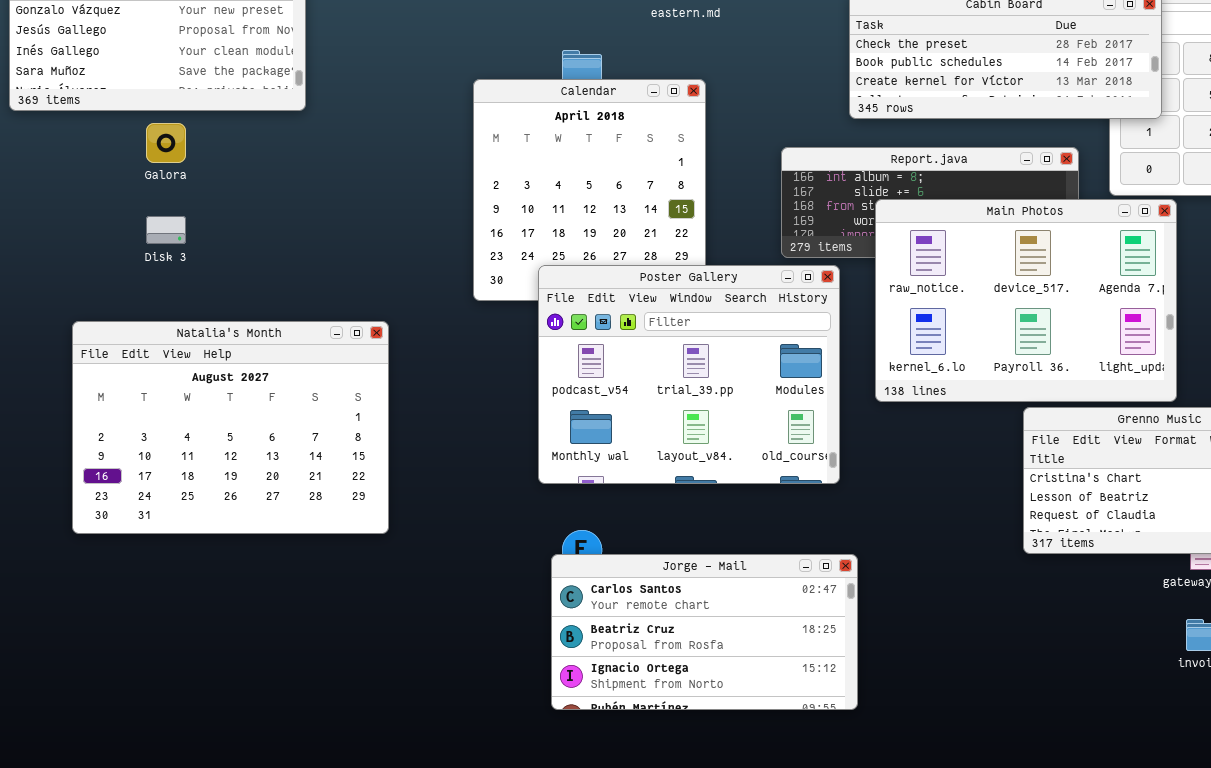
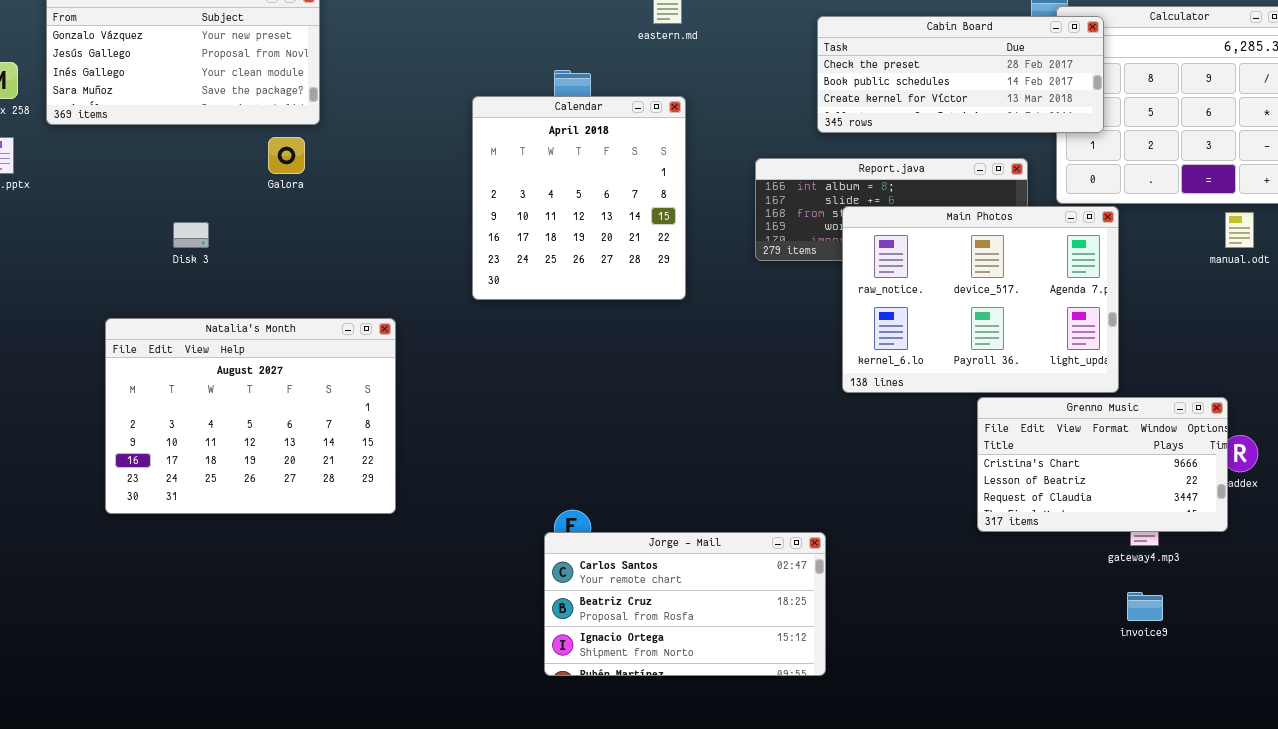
Galora: [146,123,186,163] -> [268,137,305,174], moved
Poster Gallery: [538,265,840,484] -> none, closed

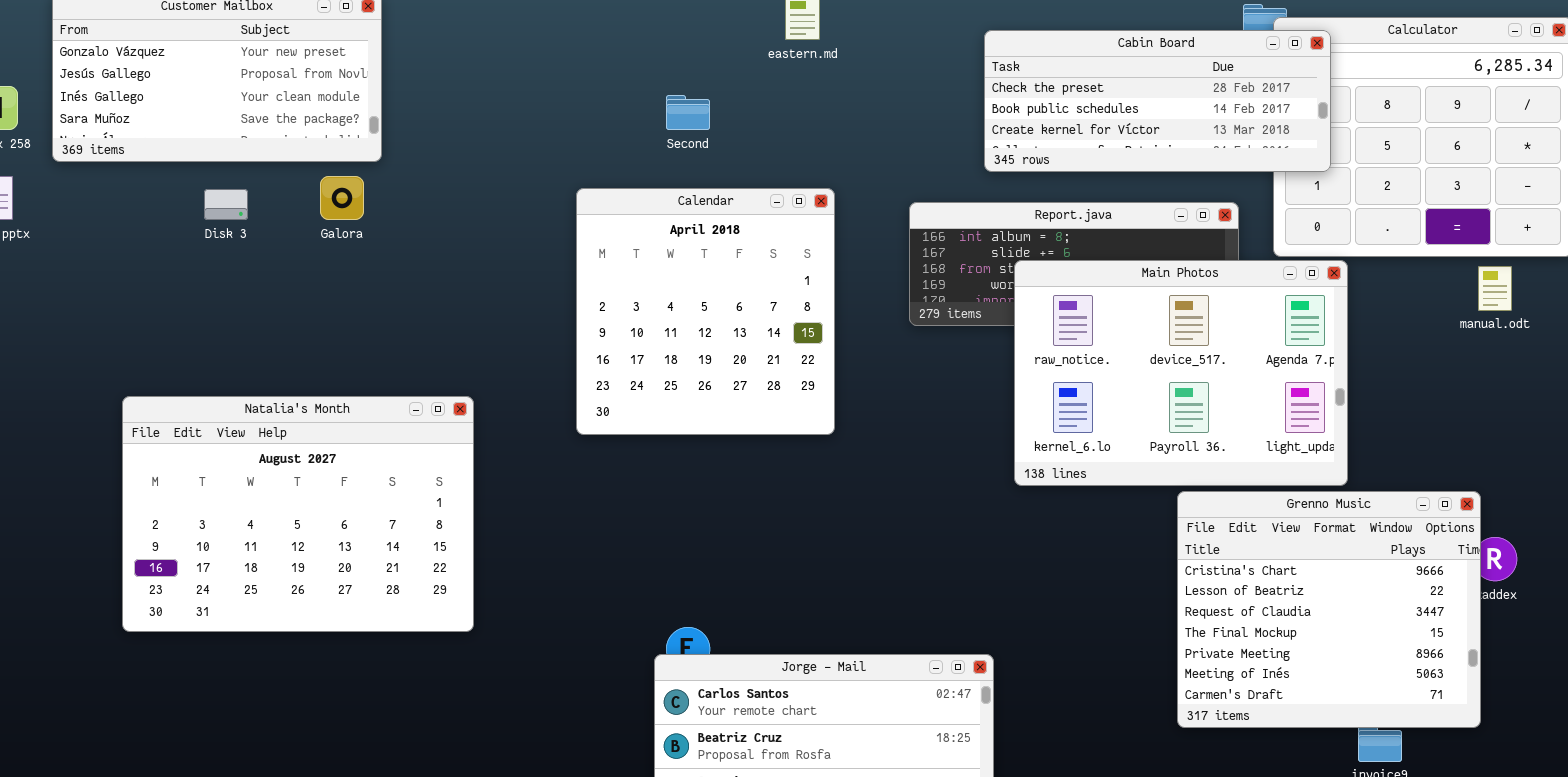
Calendar: [472,96,686,300] -> [576,188,835,435], moved
Disk 3: [173,222,209,248] -> [204,189,248,220], moved
Grenno Music: [977,397,1228,532] -> [1177,491,1481,728], resized

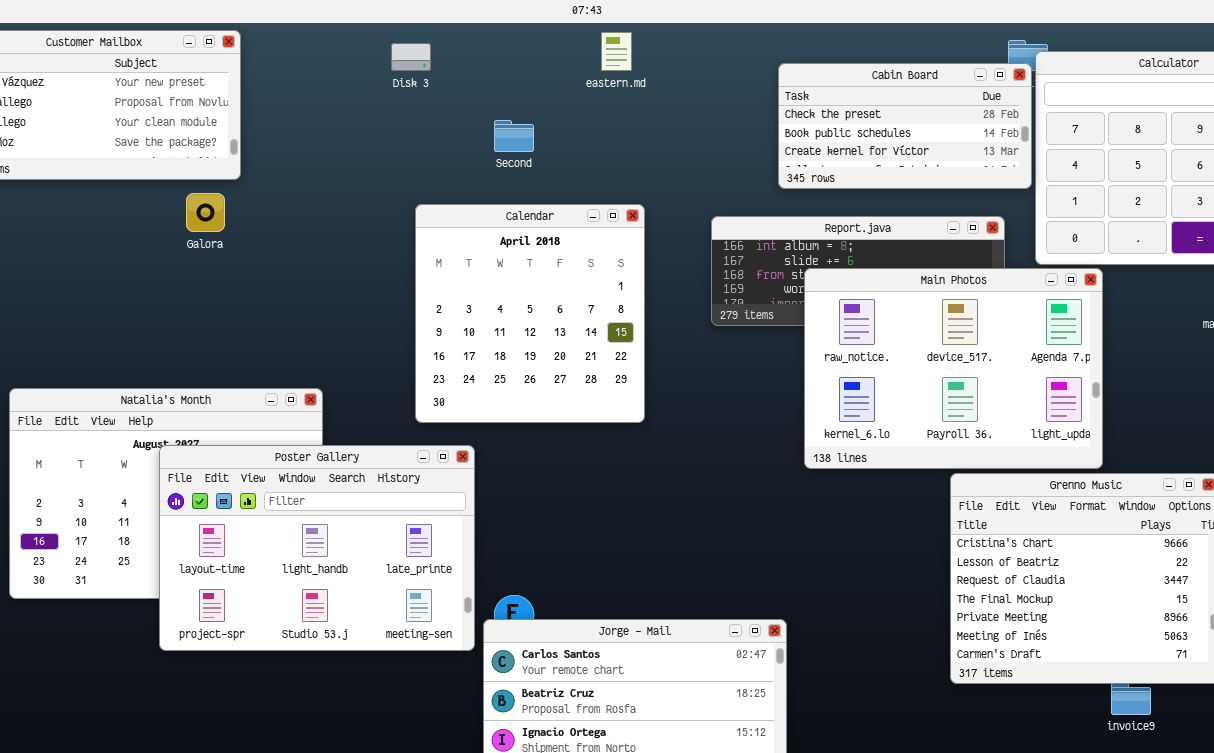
Cabin Board: [984,30,1331,172] -> [778,63,1032,189], resized
Disk 3: [204,189,248,220] -> [391,43,431,71], moved
Poster Gallery: none -> [159,445,475,651], opened

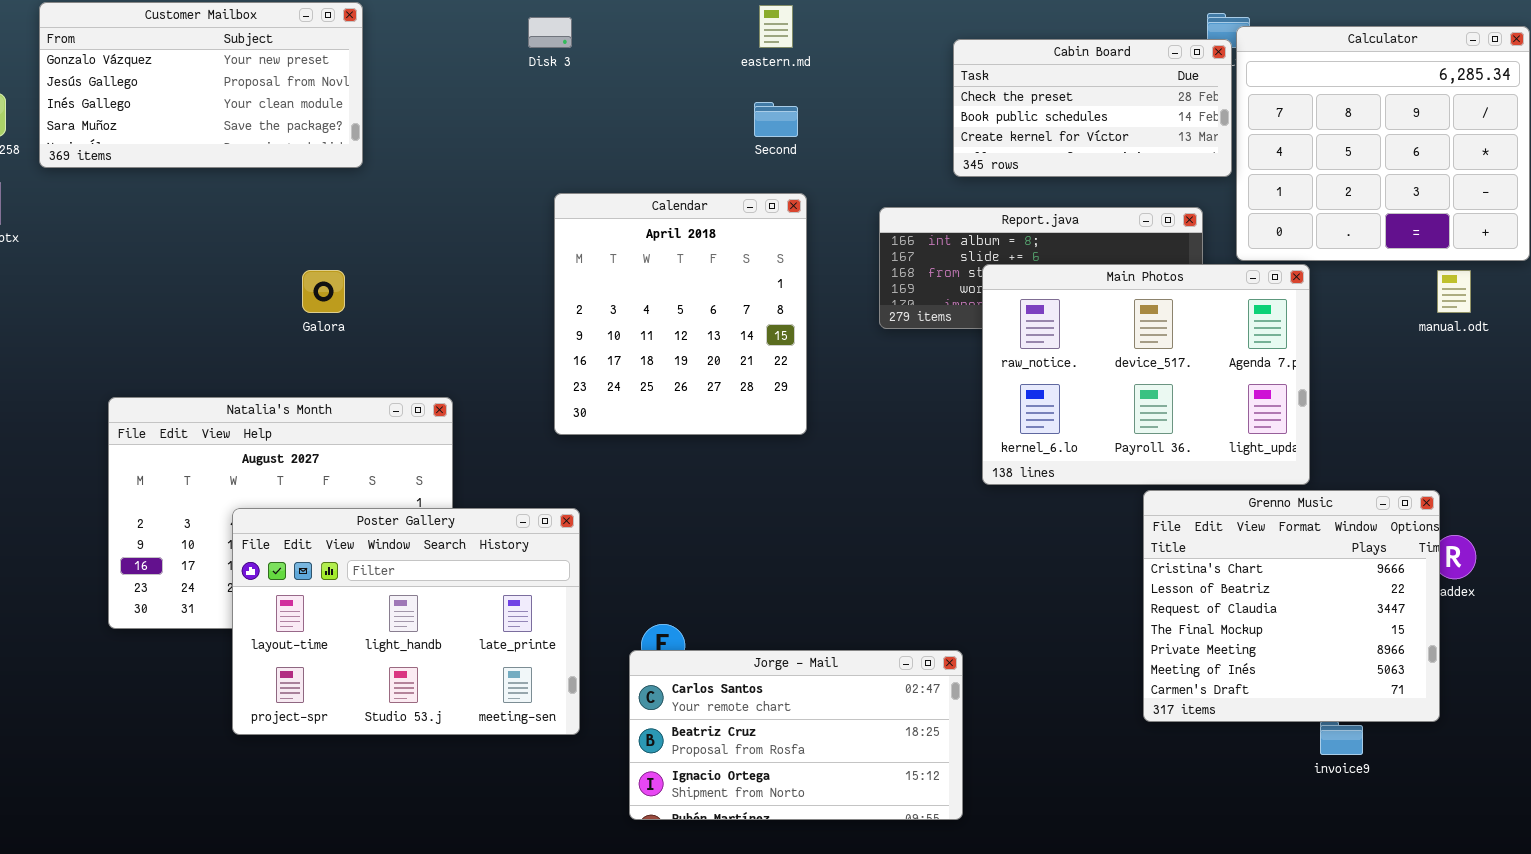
Second: [494,120,534,152] -> [754,102,798,137], moved
Galora: [186,193,225,232] -> [302,270,345,313], moved
Poster Gallery: [159,445,475,651] -> [232,508,580,735], moved

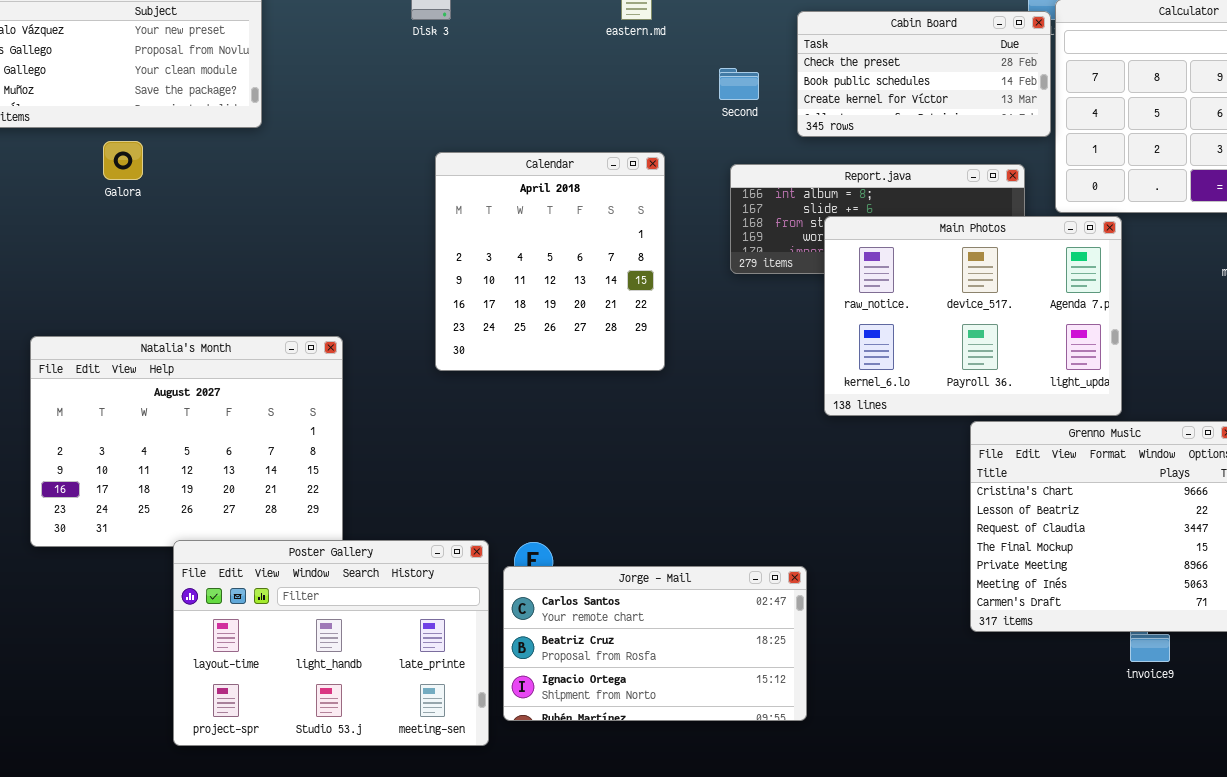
Second: [754,102,798,137] -> [719,68,759,100], moved
Galora: [302,270,345,313] -> [103,141,143,180], moved
Poster Gallery: [232,508,580,735] -> [173,540,489,746], moved

